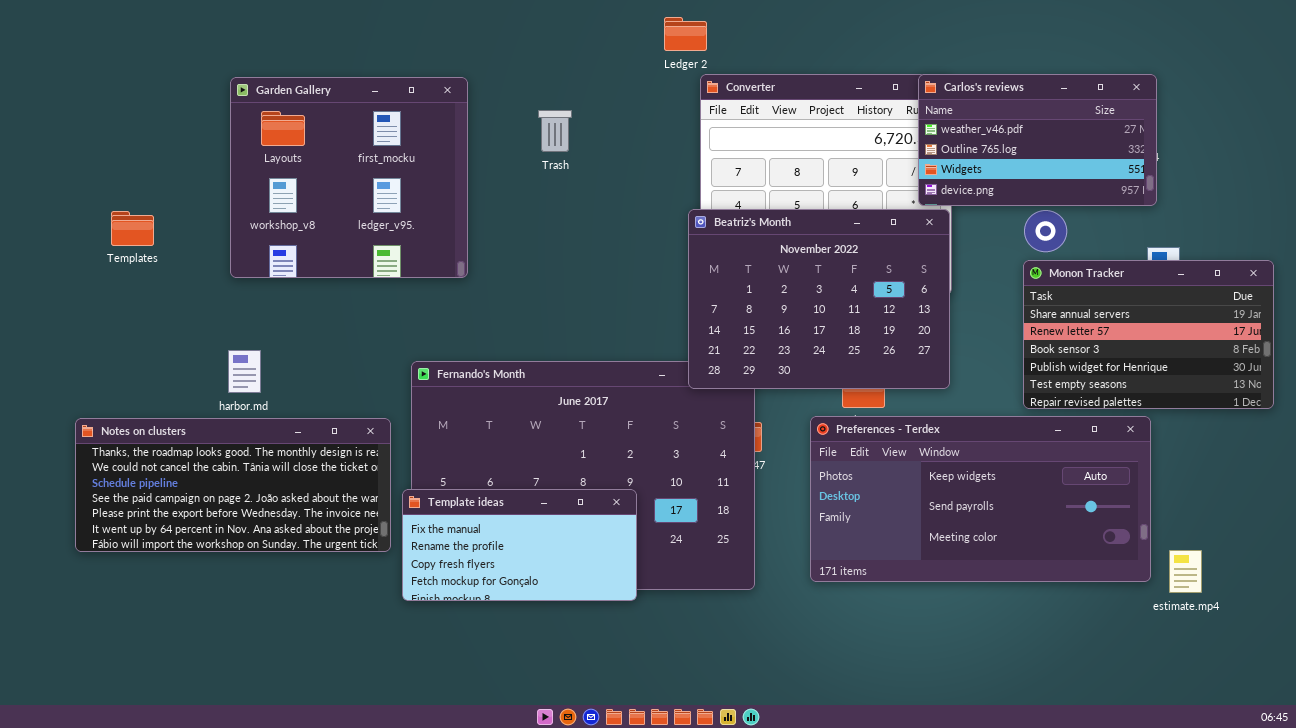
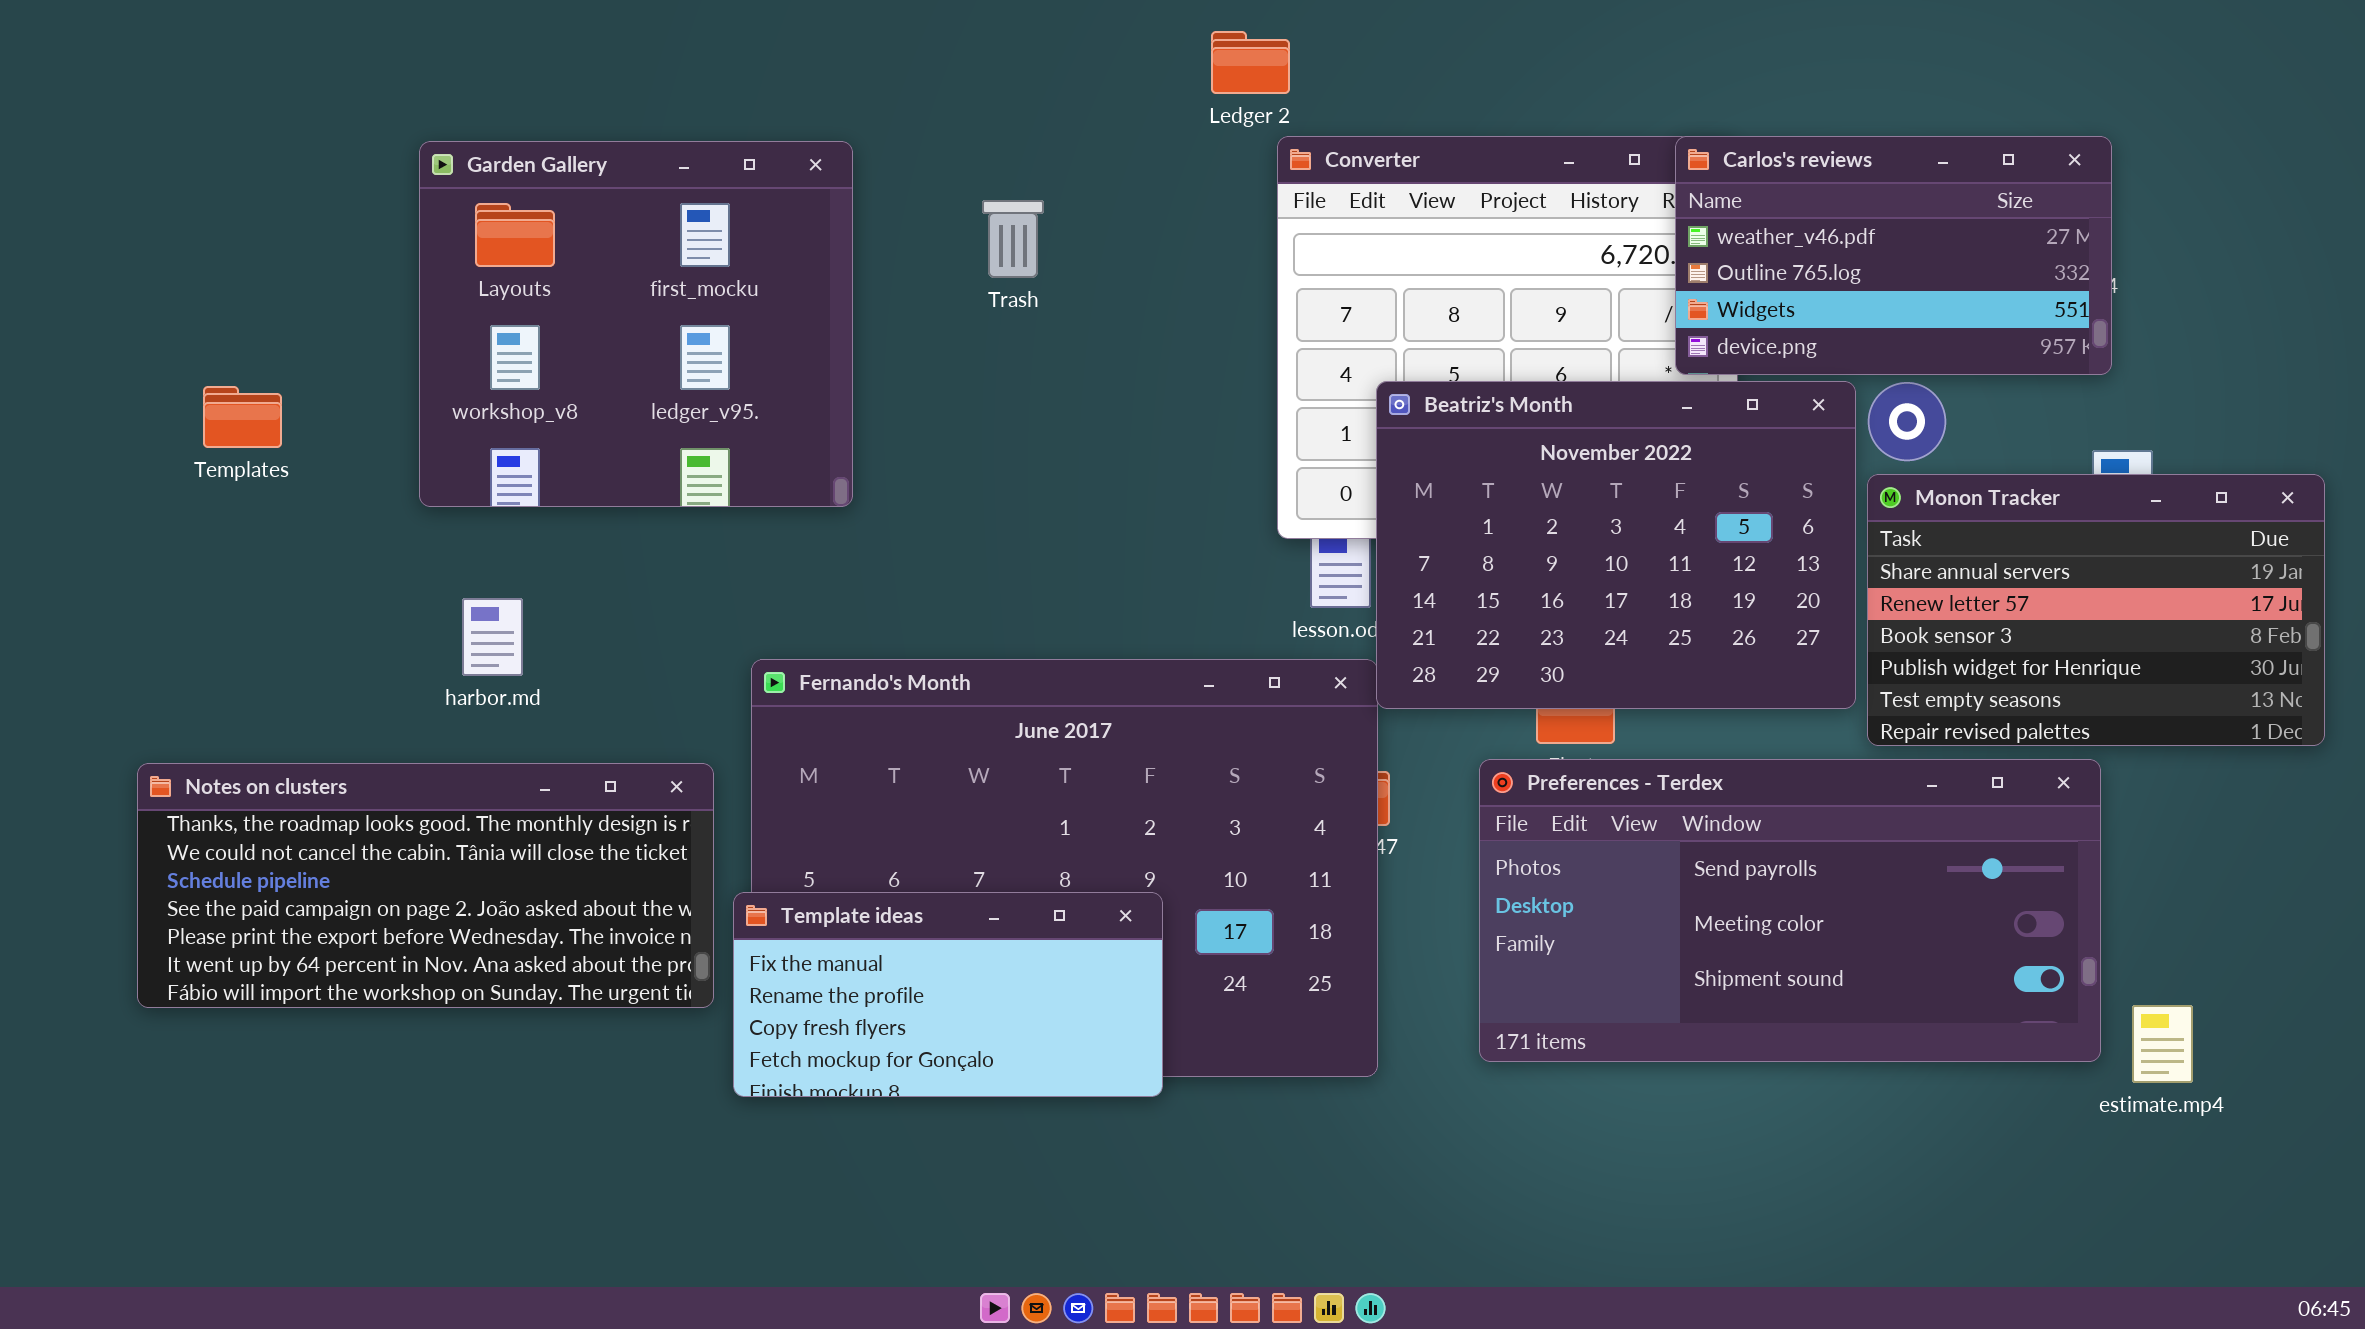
Beatriz's Month: [688,209,950,389] -> [1376,381,1856,709], moved
harbor.md: [228,350,261,393] -> [462,598,523,676], moved
Preferences - Terdex: [810,416,1151,582] -> [1479,759,2101,1062], scrolled down 1 row

